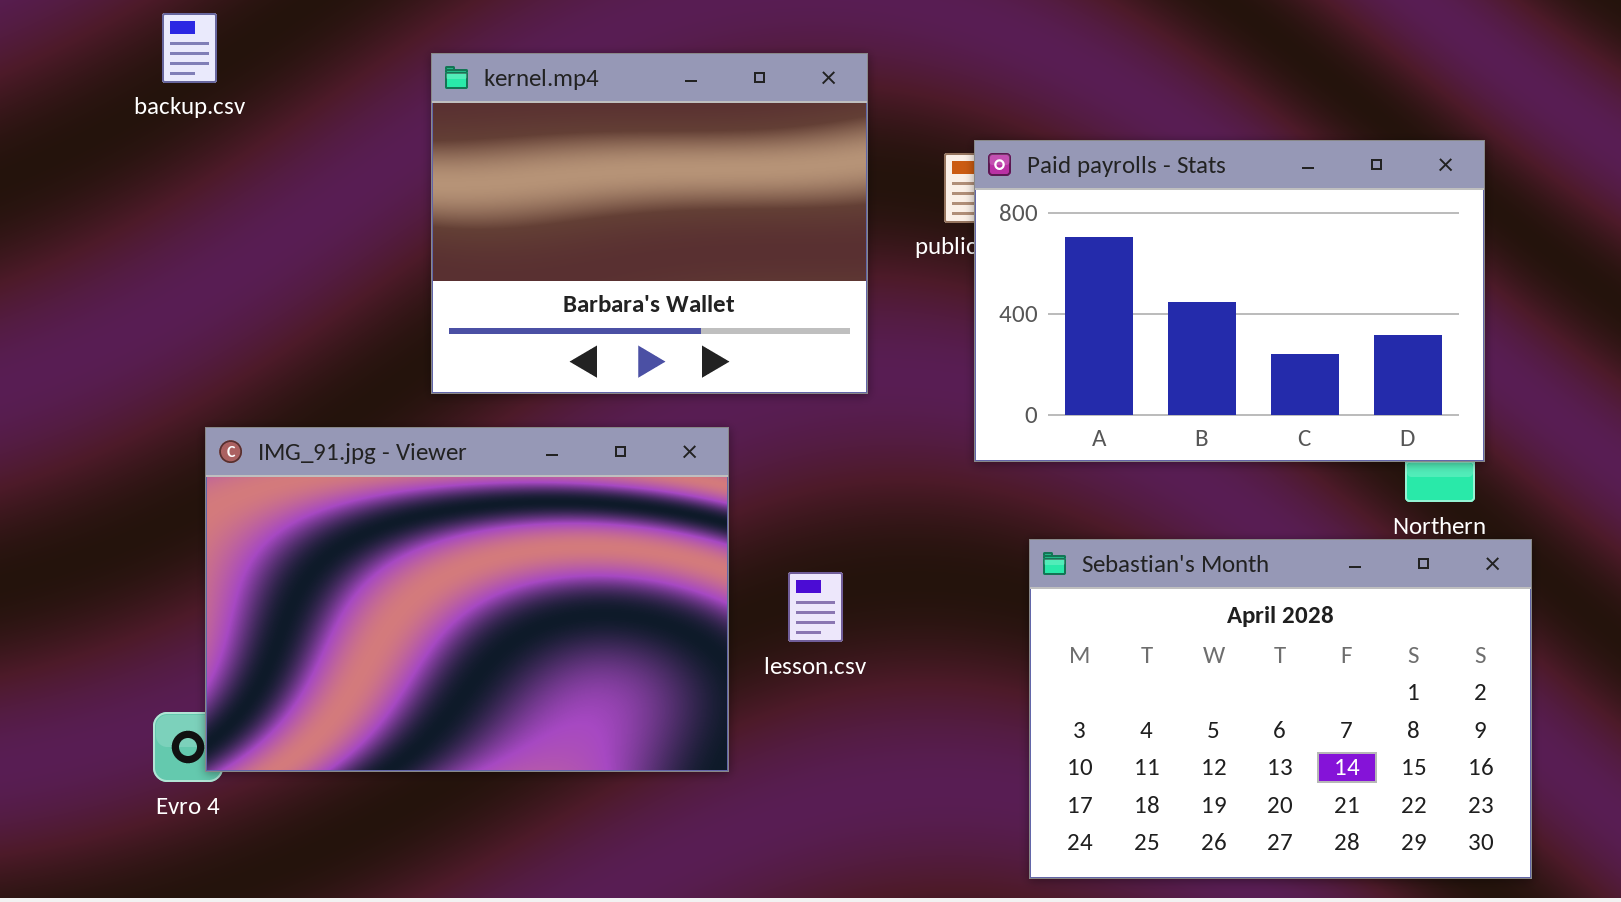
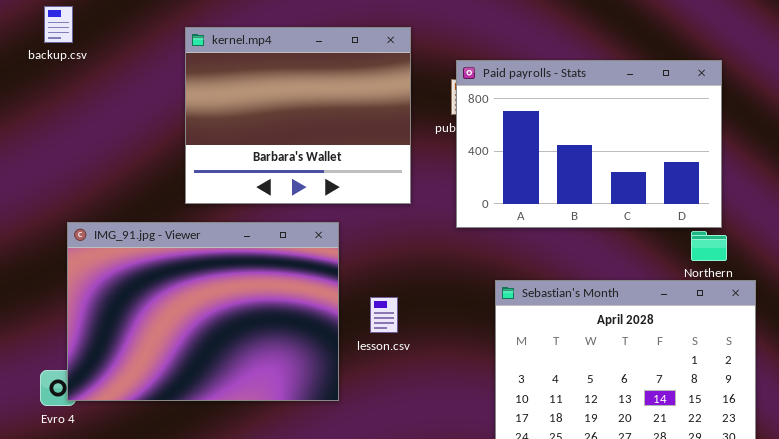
Paid payrolls - Stats: [974,140,1485,462] -> [456,60,722,228], moved

